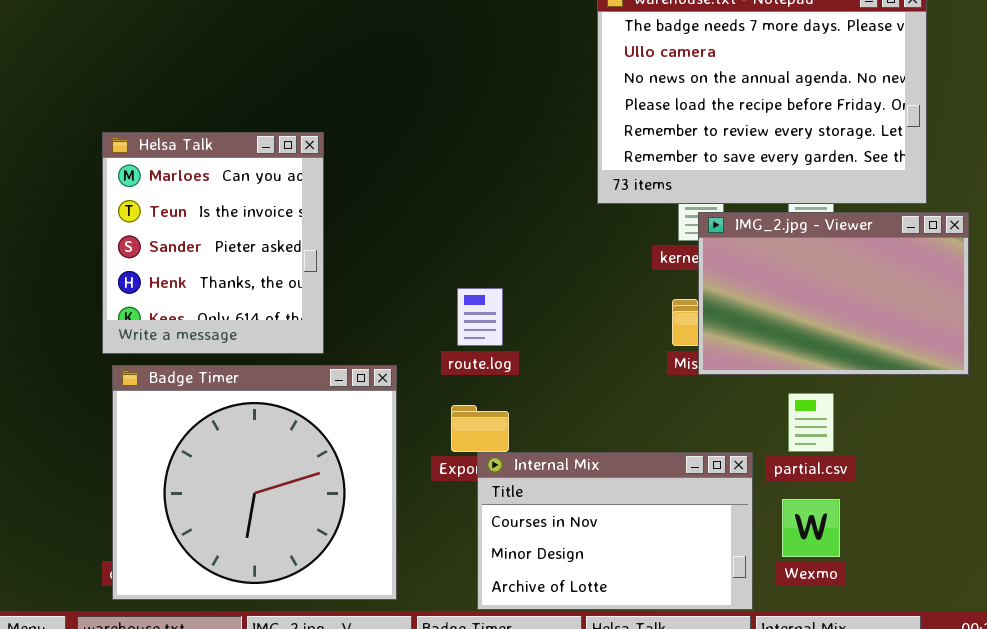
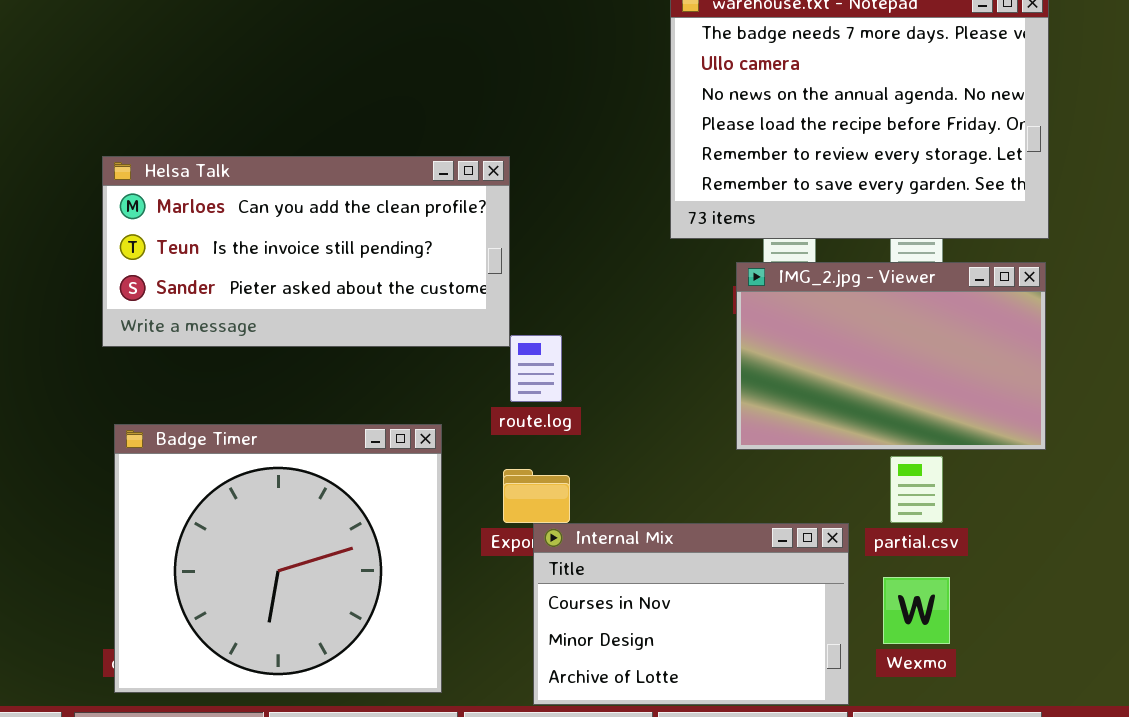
Helsa Talk: [102,132,324,354] -> [102,156,510,347], resized
IMG_2.jpg - Viewer: [698,212,969,375] -> [736,262,1046,450], moved

